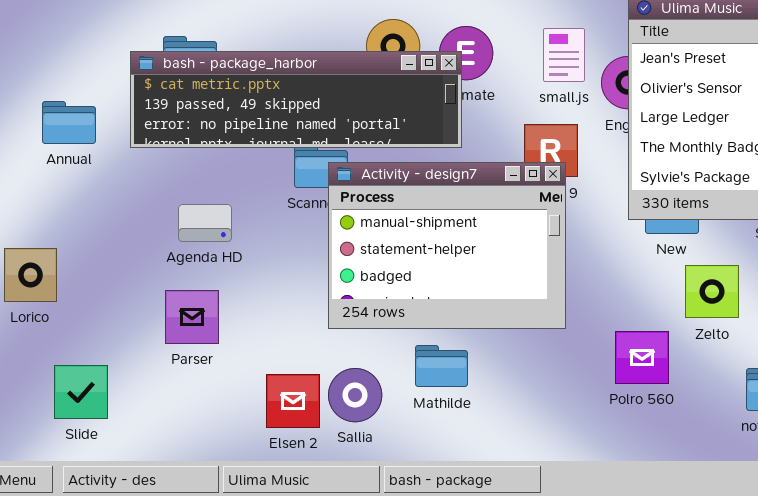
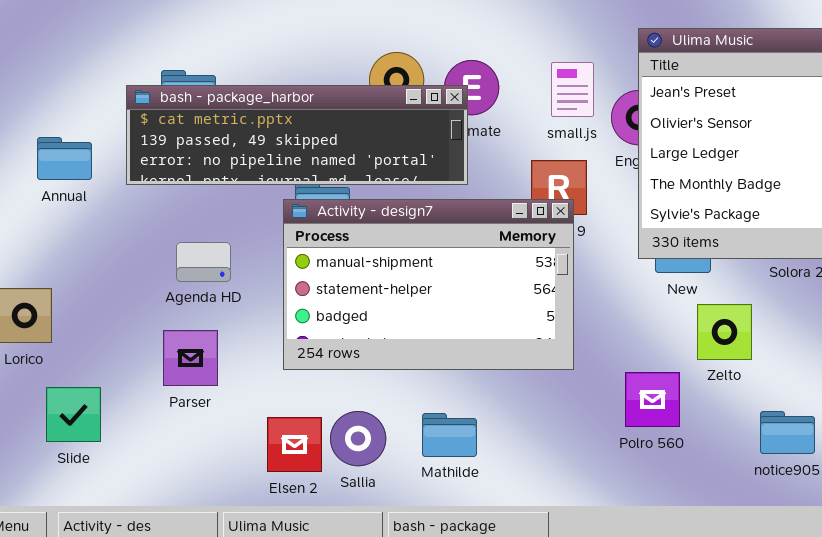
Activity - design7: [328,162,566,329] -> [283,199,574,370], resized
Mathilde: [415,345,468,387] -> [422,413,477,457], moved
Slide: [54,365,108,419] -> [46,387,101,442], moved

